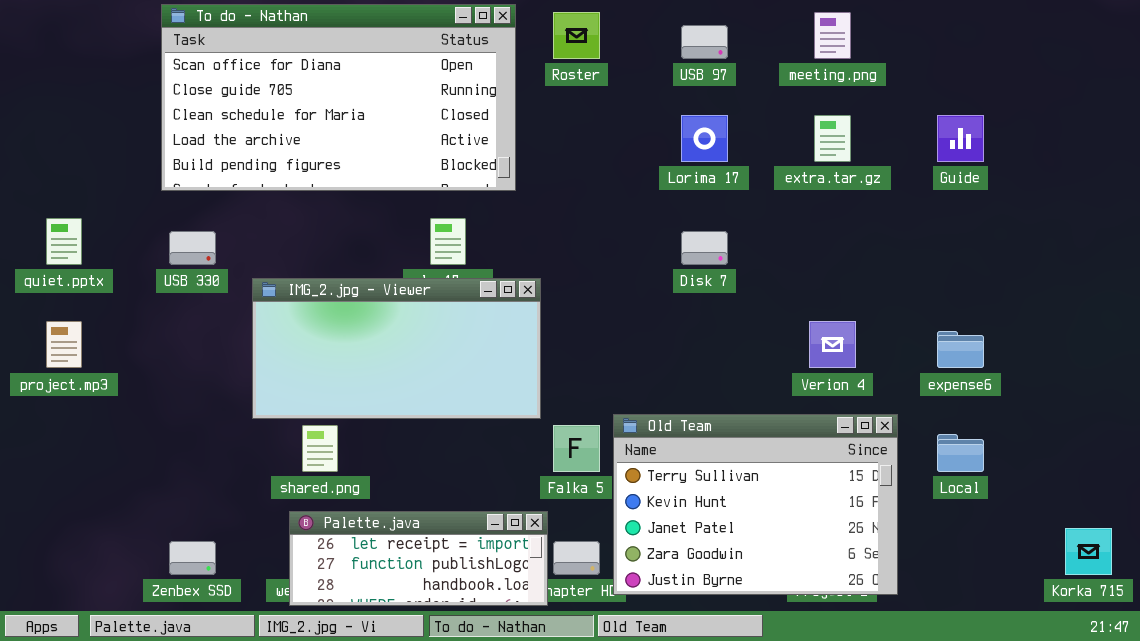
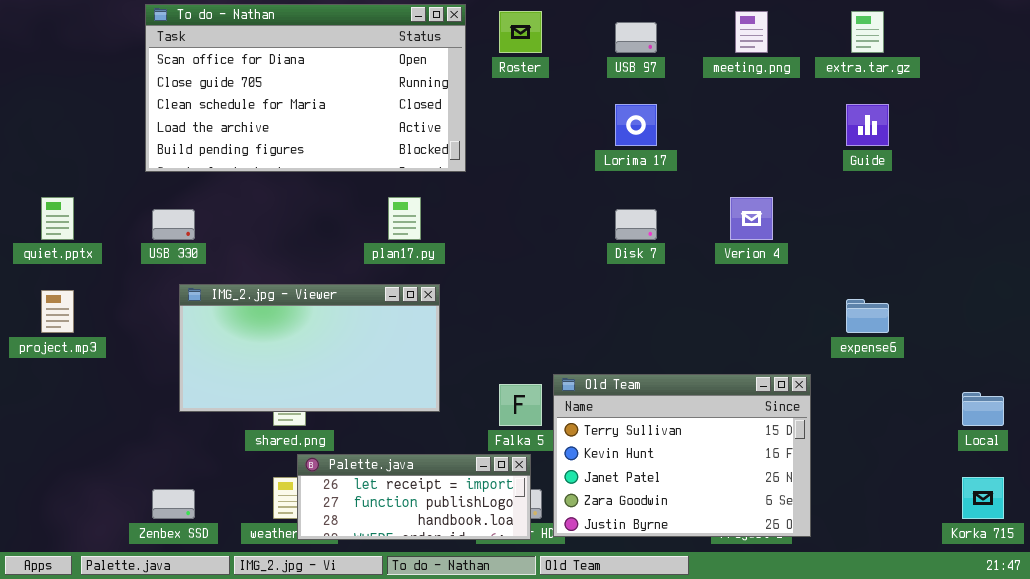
extra.tar.gz: [814,115,851,162] -> [851,11,884,53], moved
IMG_2.jpg - Viewer: [252,278,541,419] -> [179,284,440,412], moved
Verion 4: [809,321,856,368] -> [730,197,773,240], moved
Local: [937,434,984,472] -> [962,392,1004,426], moved
Palette.java: [289,511,548,606] -> [297,454,531,540], moved

